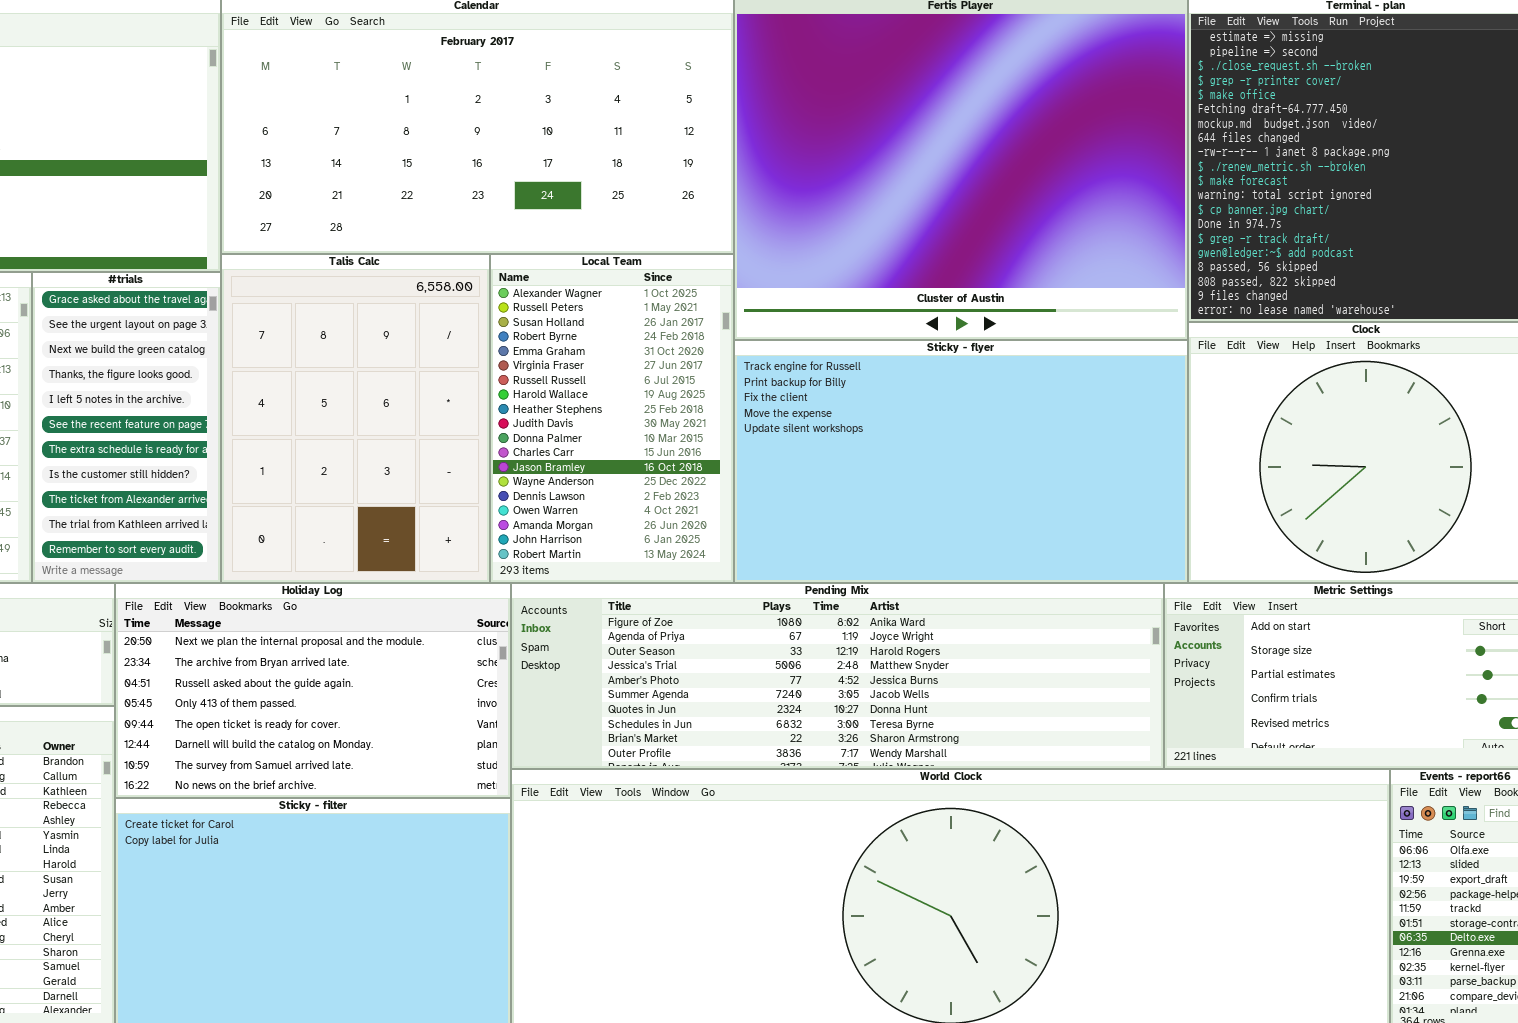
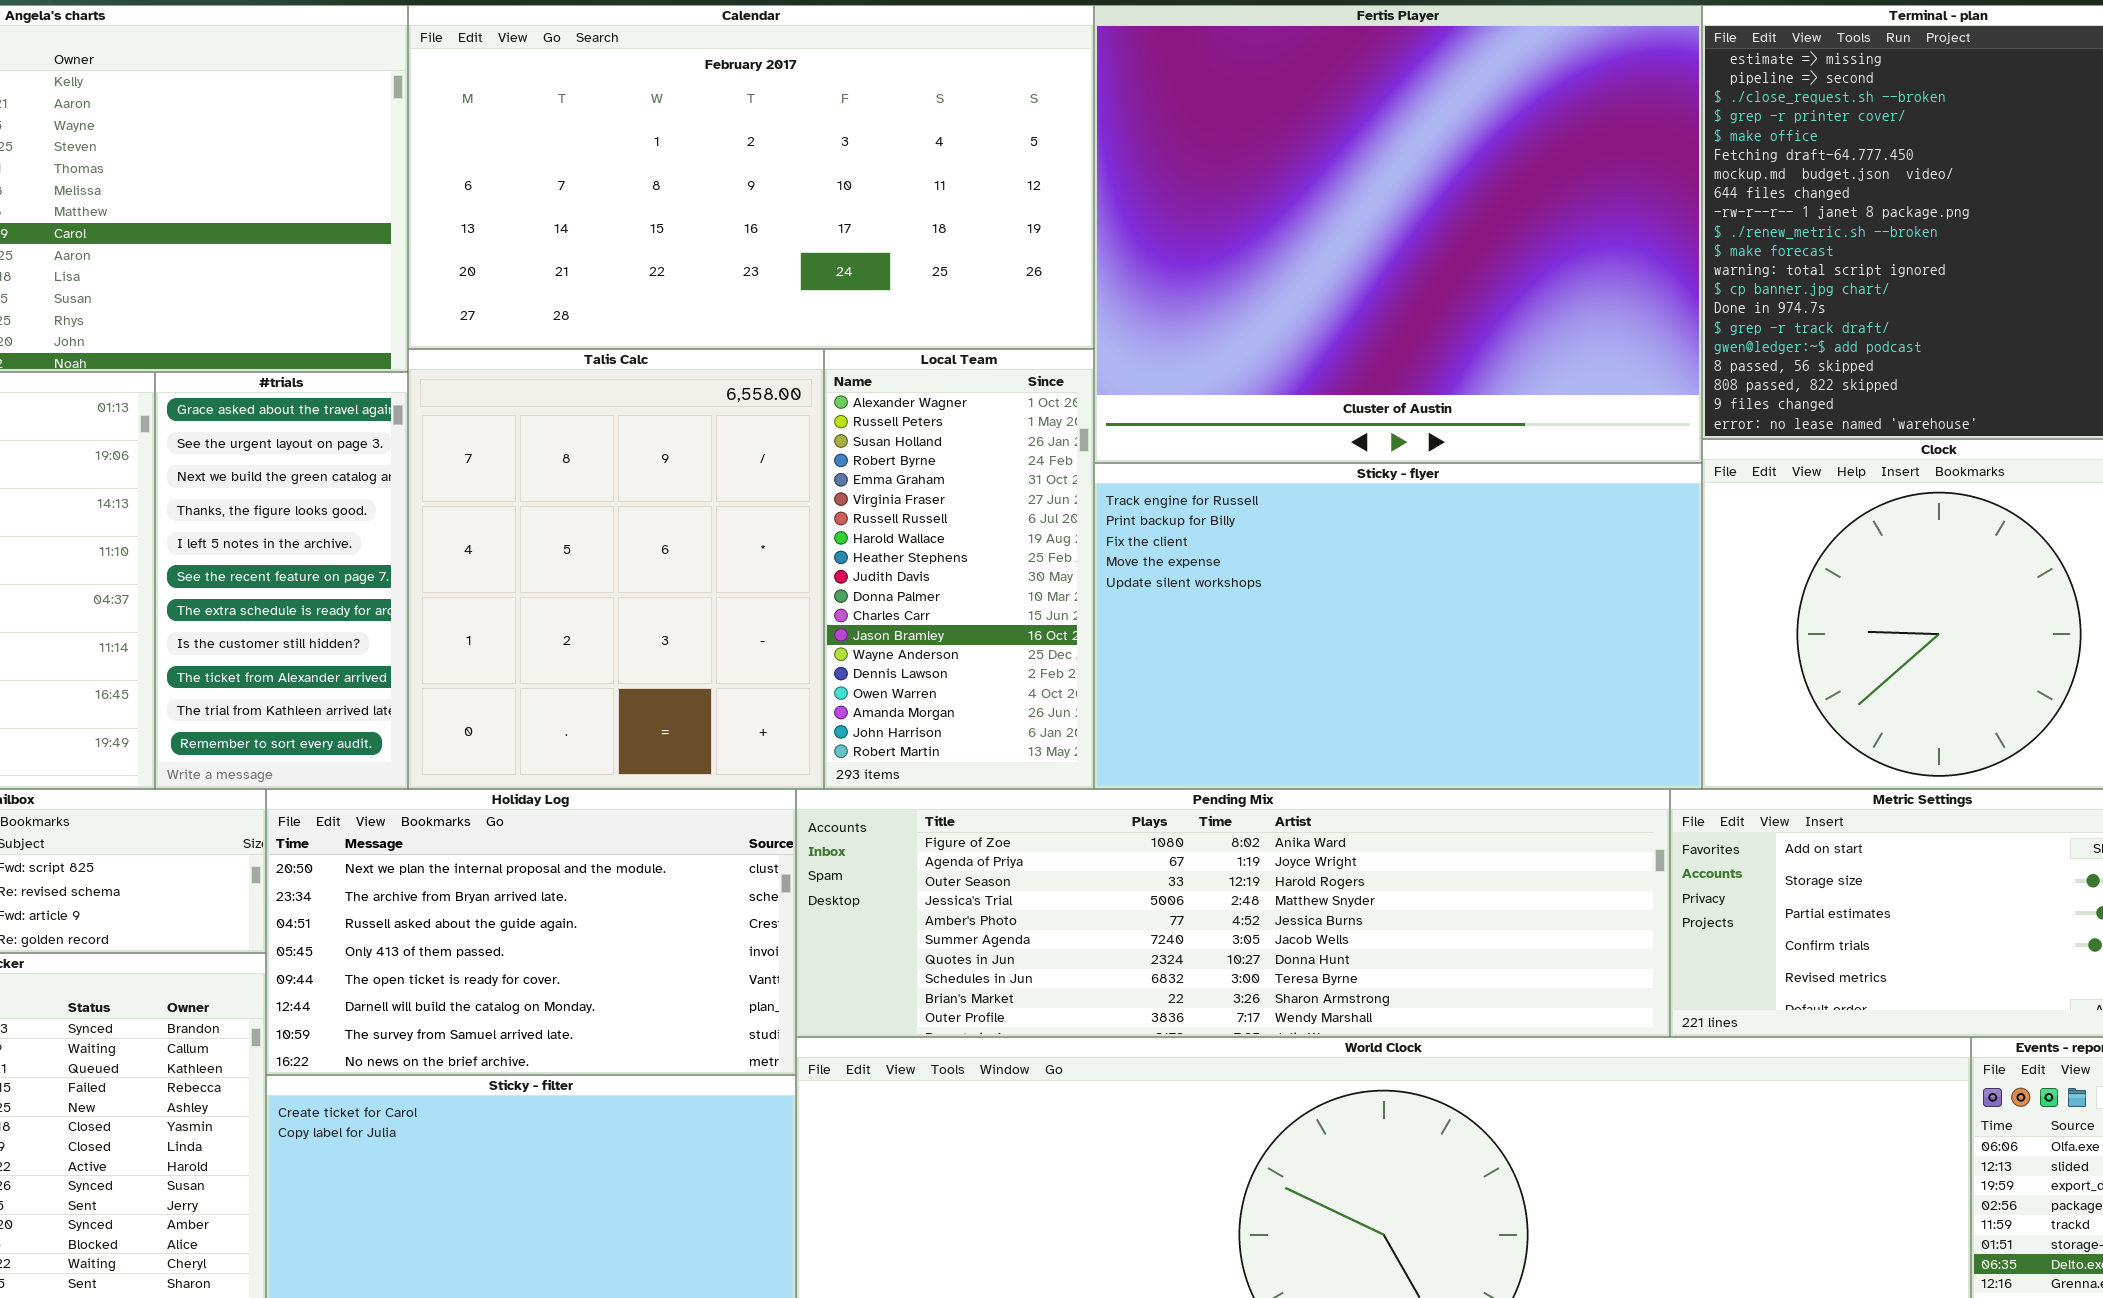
Talis Calc: [221,254,490,583] -> [408,349,824,789], resized
Local Team: [490,254,734,583] -> [824,349,1094,789], resized

